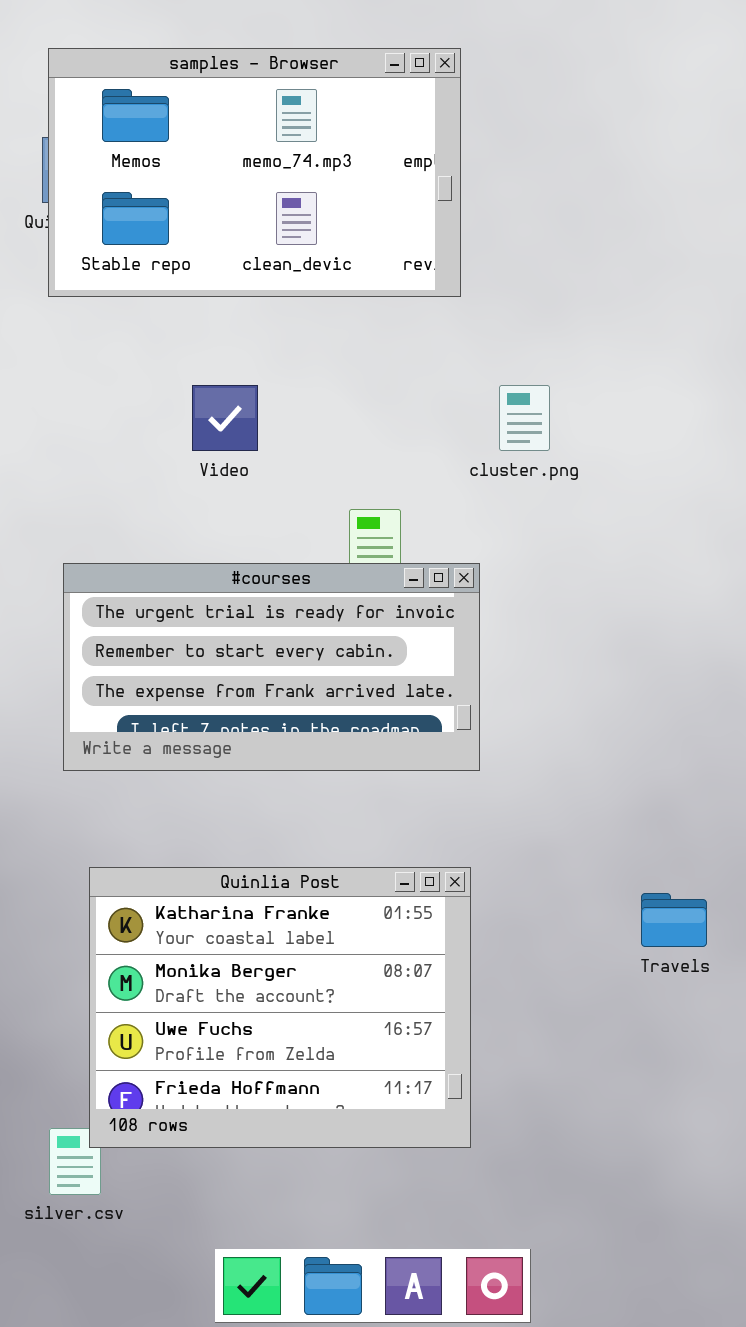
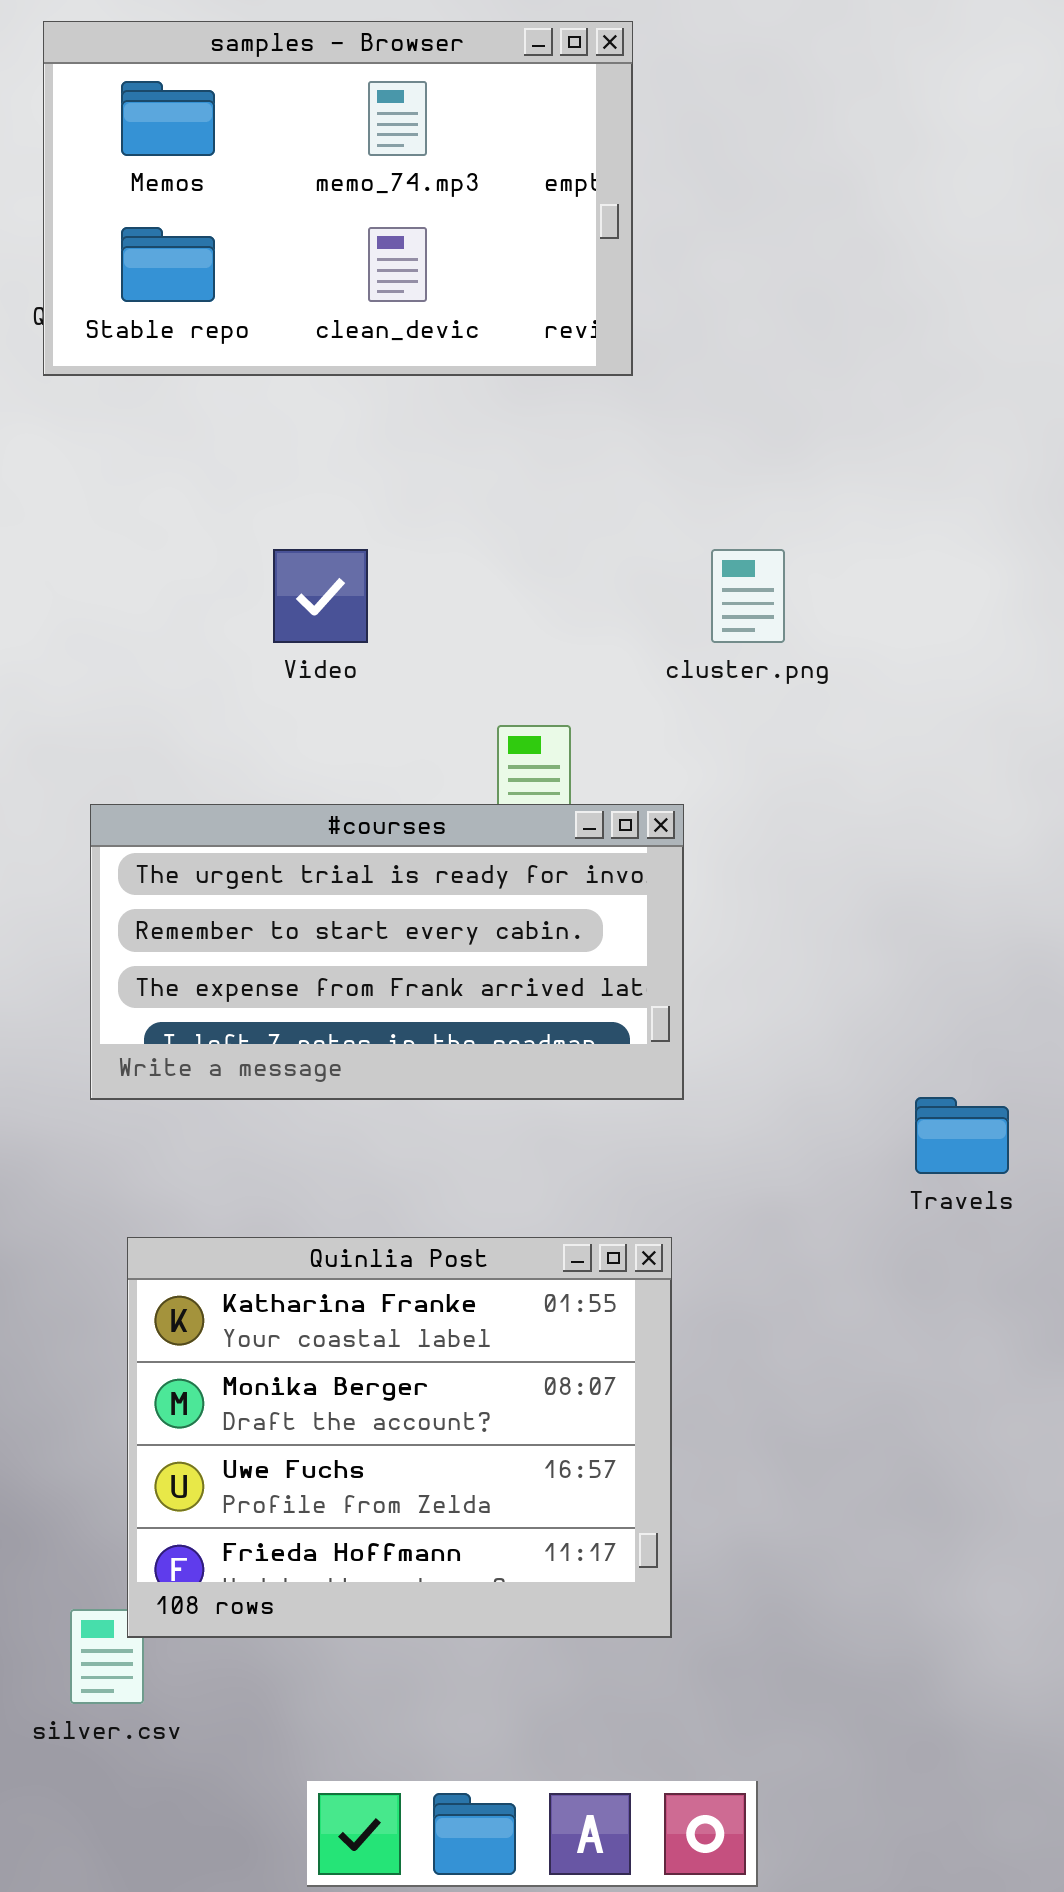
samples - Browser: [48,48,461,297] -> [43,21,633,376], moved
Travels: [641,893,707,947] -> [915,1097,1009,1174], moved

